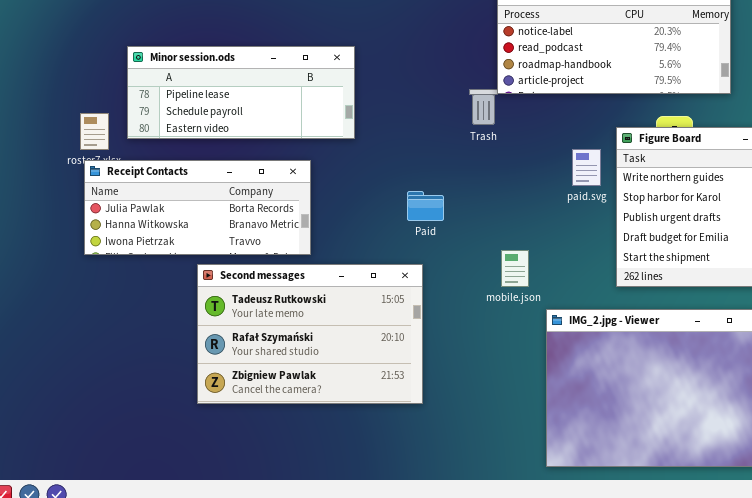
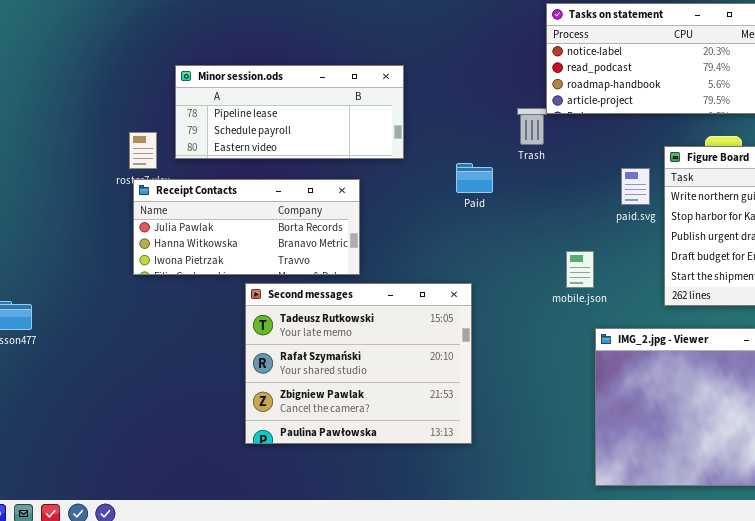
Paid: [407,191,444,221] -> [456,163,493,193], moved
mobile.json: [501,250,529,287] -> [566,251,594,288], moved
Second messages: [197,264,423,404] -> [245,283,472,444], resized

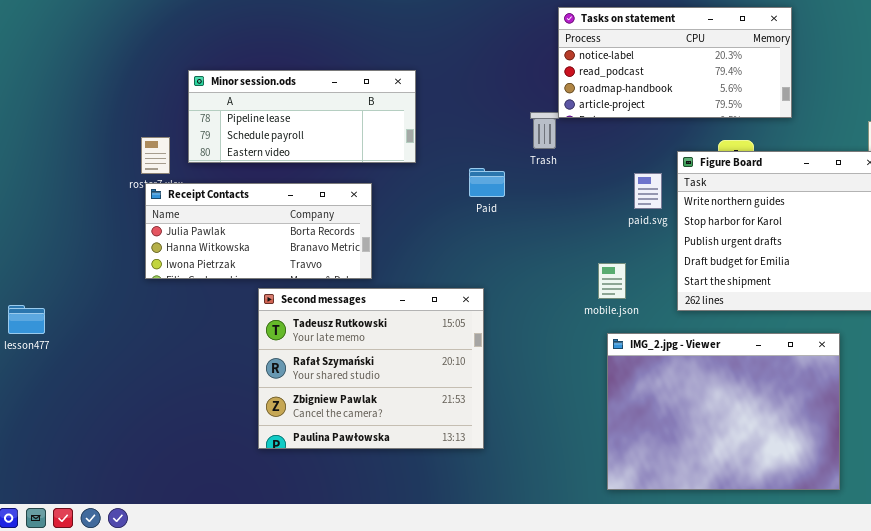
mobile.json: [566,251,594,288] -> [598,263,626,299], moved

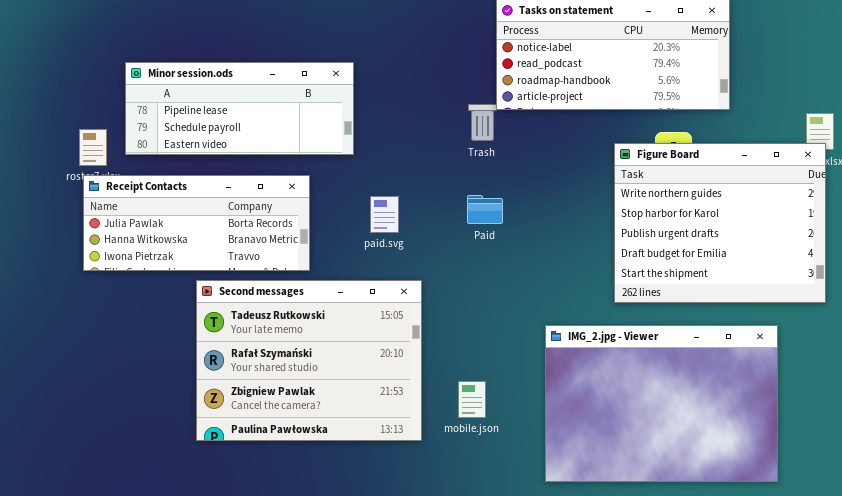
Paid: [469,168,505,197] -> [467,195,503,224], moved
paid.svg: [634,173,662,209] -> [370,196,399,233], moved
mobile.json: [598,263,626,299] -> [458,381,486,418], moved

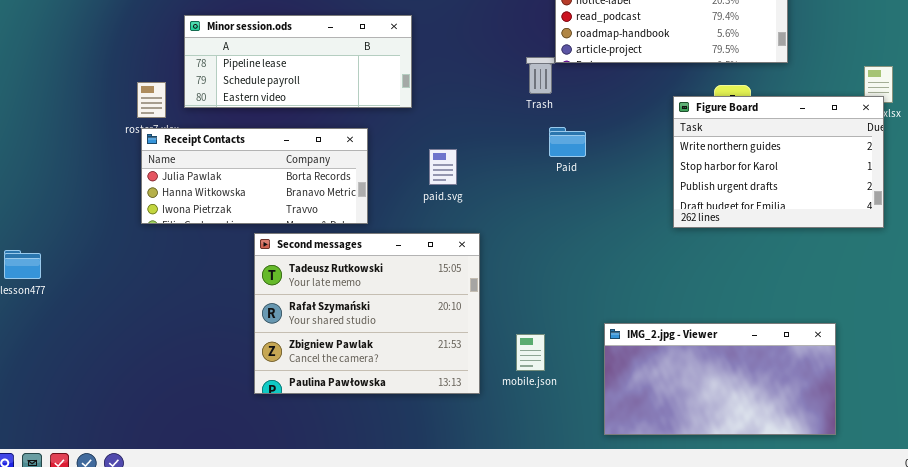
Figure Board: [614,143,826,303] -> [673,96,884,228], resized
Paid: [467,195,503,224] -> [549,127,586,157], moved
IMG_2.jpg - Viewer: [545,325,778,482] -> [604,323,836,435], resized

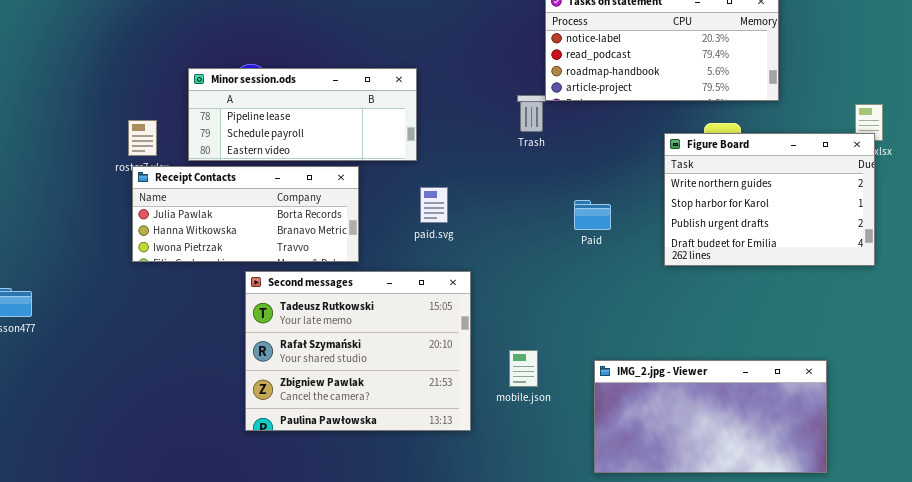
Minor session.ods: [184,15,412,108] -> [188,68,417,161], moved
Paid: [549,127,586,157] -> [574,200,611,230], moved
mobile.json: [516,334,545,371] -> [509,350,538,387], moved

